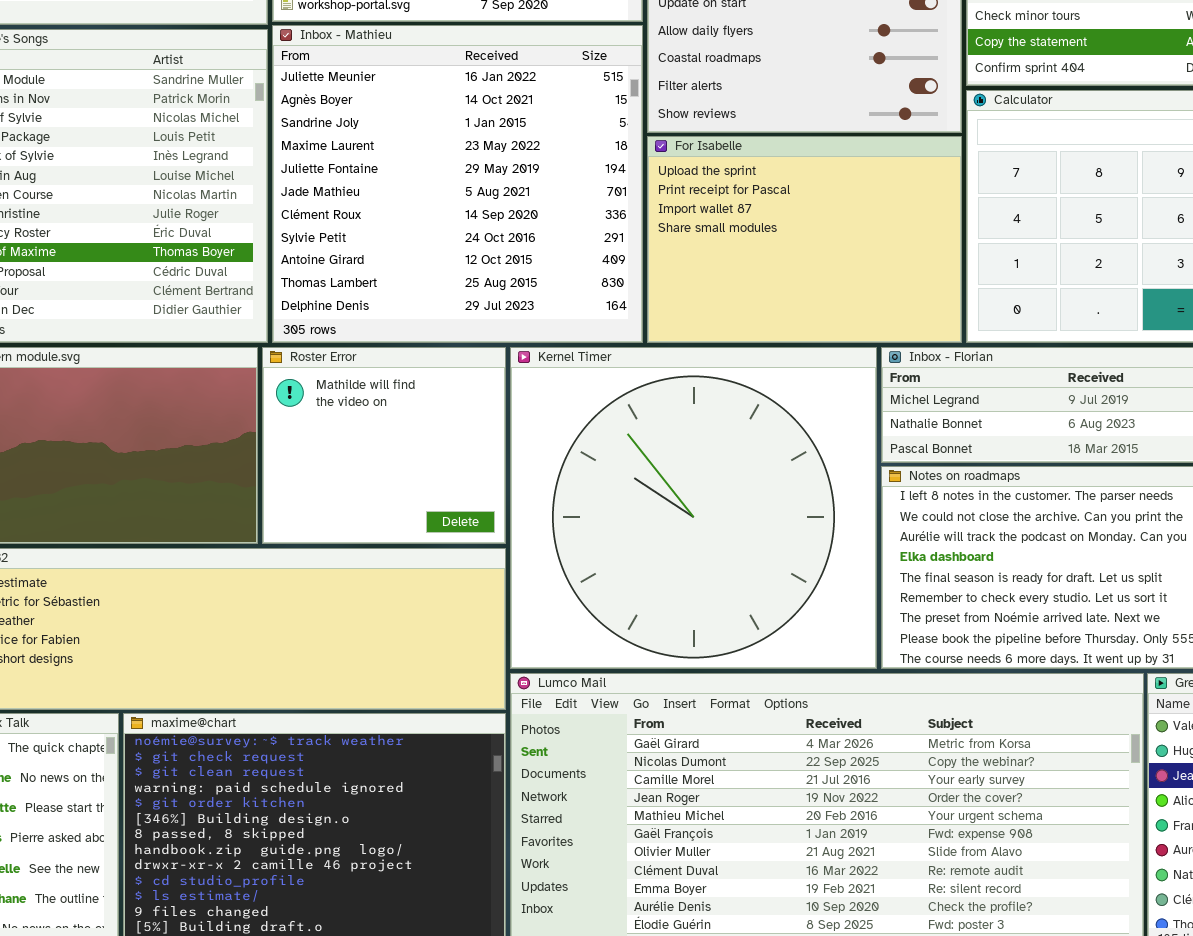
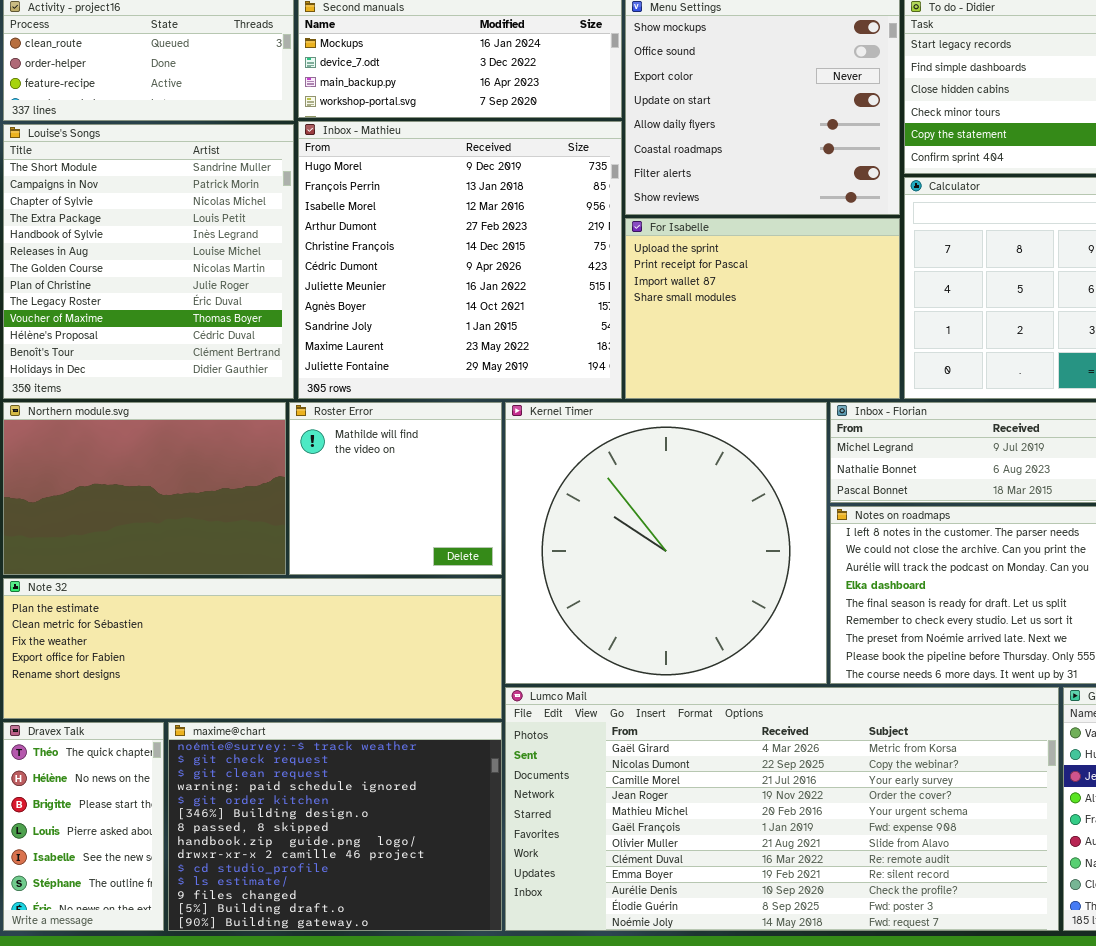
Inbox - Mathieu: [272,25,643,343] -> [298,121,622,399], scrolled up 6 rows

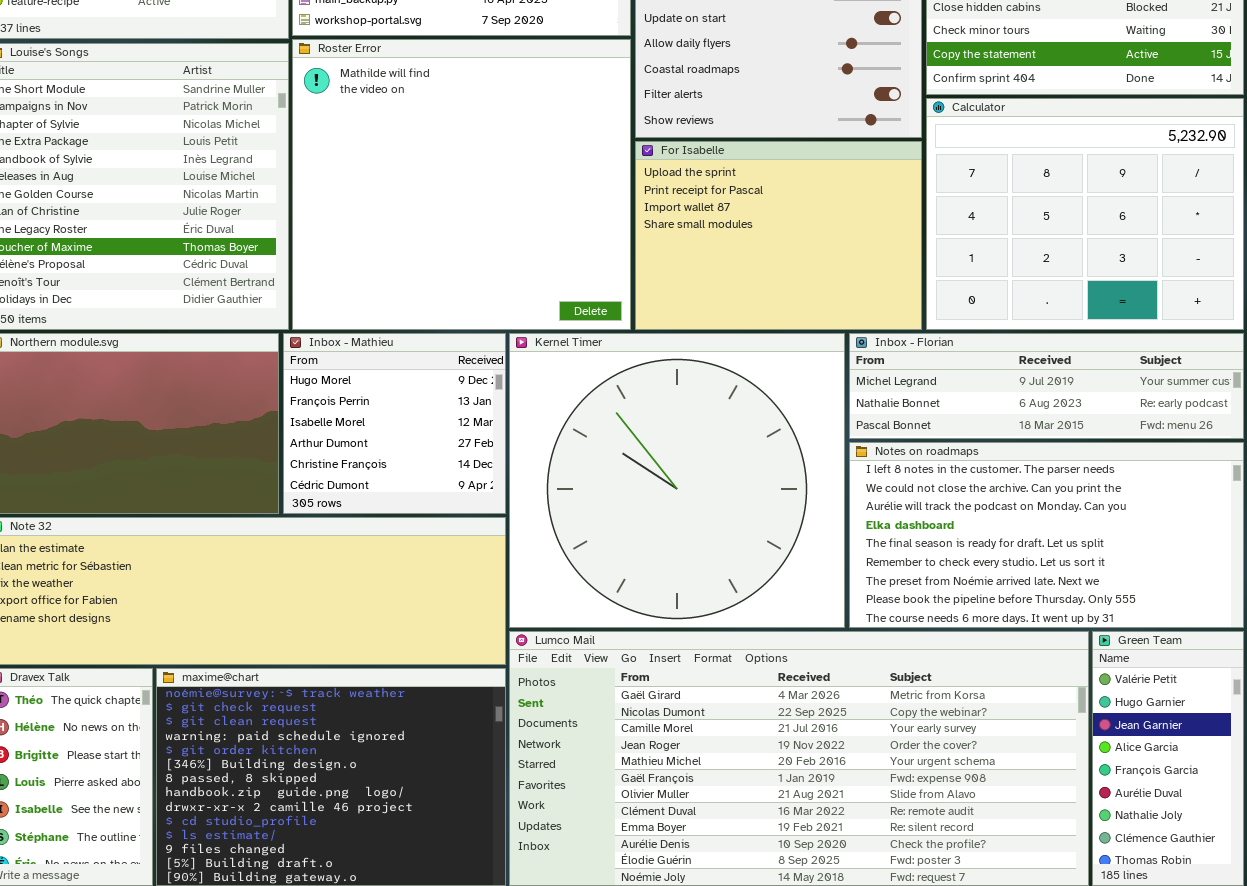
Inbox - Mathieu: [298,121,622,399] -> [283,333,506,514], moved, resized
Roster Error: [289,402,502,575] -> [292,39,631,330], moved, resized

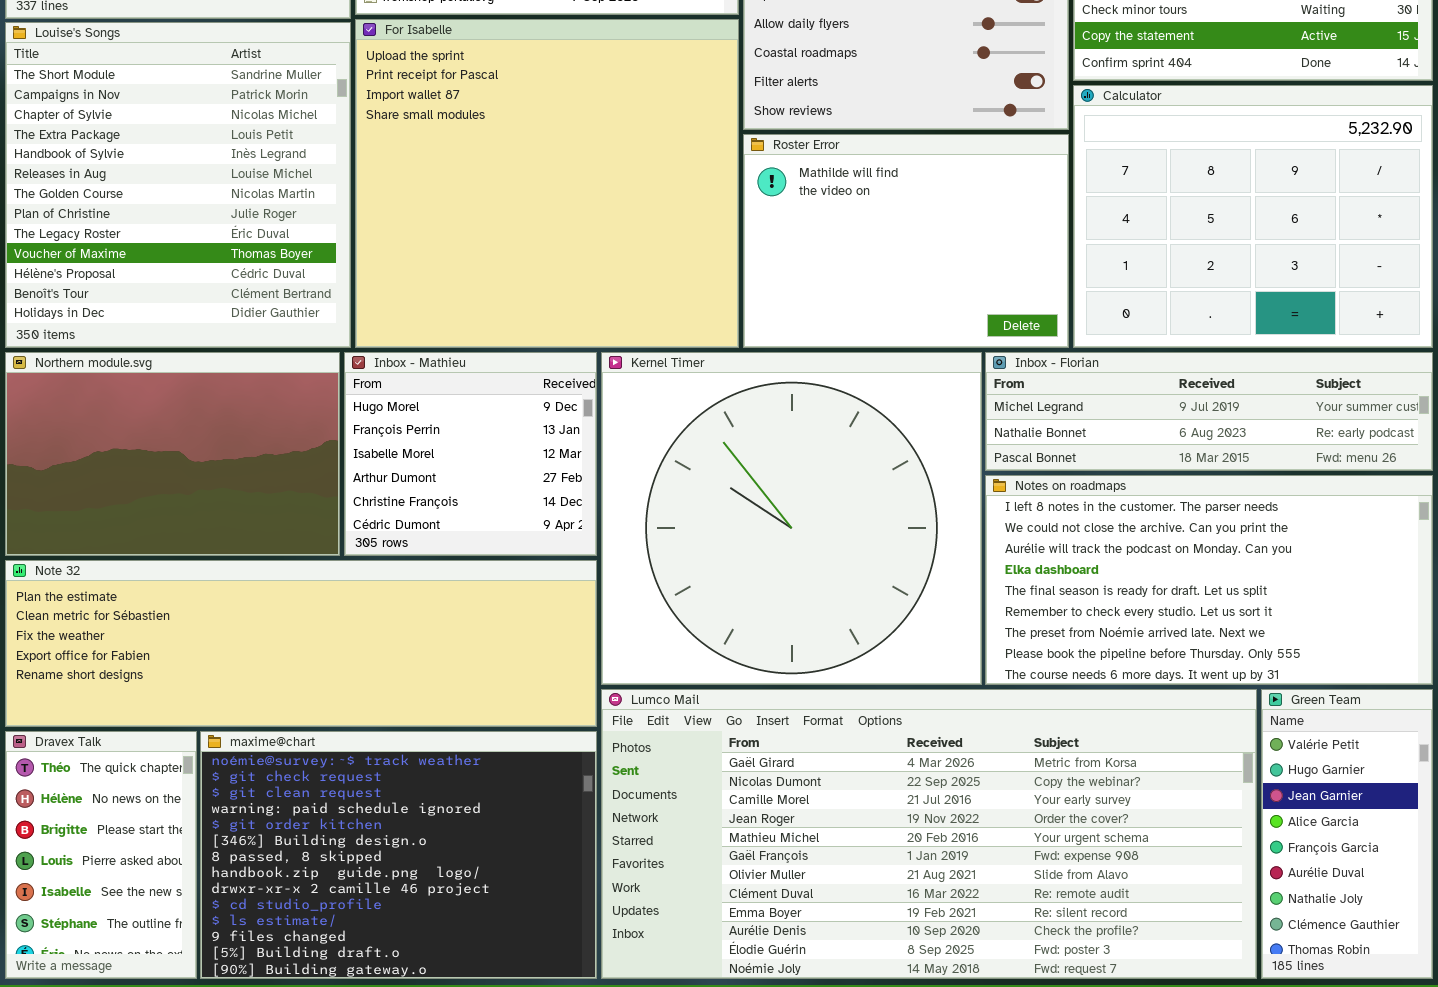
Roster Error: [292,39,631,330] -> [743,134,1069,348], moved, resized
For Isabelle: [635,141,922,330] -> [355,19,739,348], moved, resized

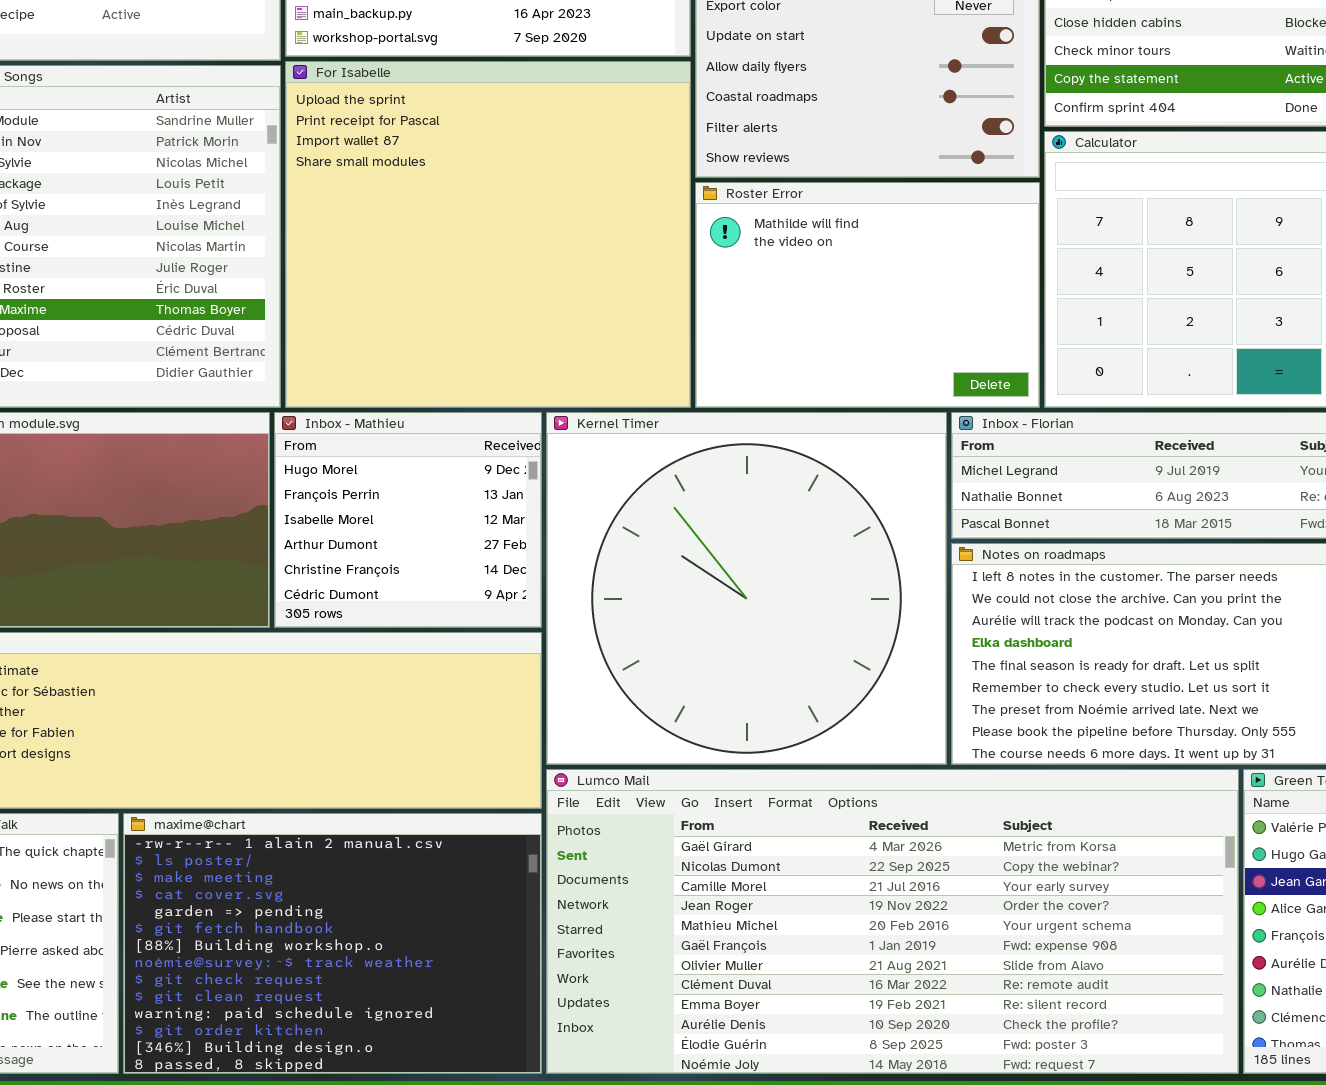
maxime@chart: [200,731,597,979] -> [123,813,542,1074], scrolled up 7 rows

